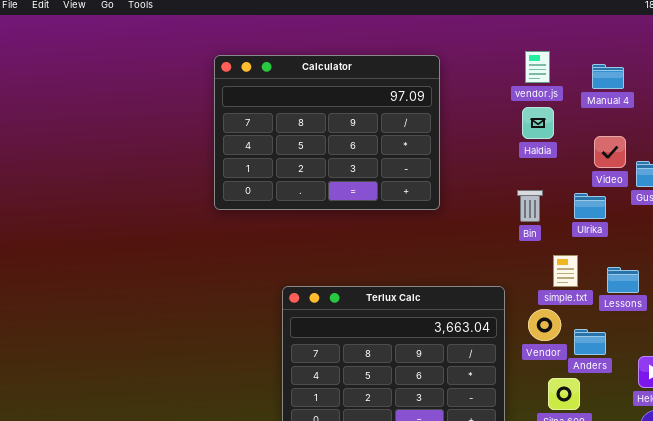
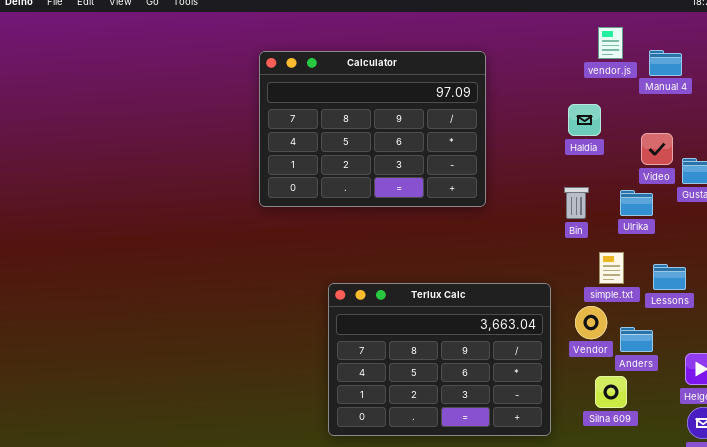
vendor.js: [525,51,550,83] -> [598,27,623,59], moved
Manual 4: [592,64,624,89] -> [649,50,682,76], moved

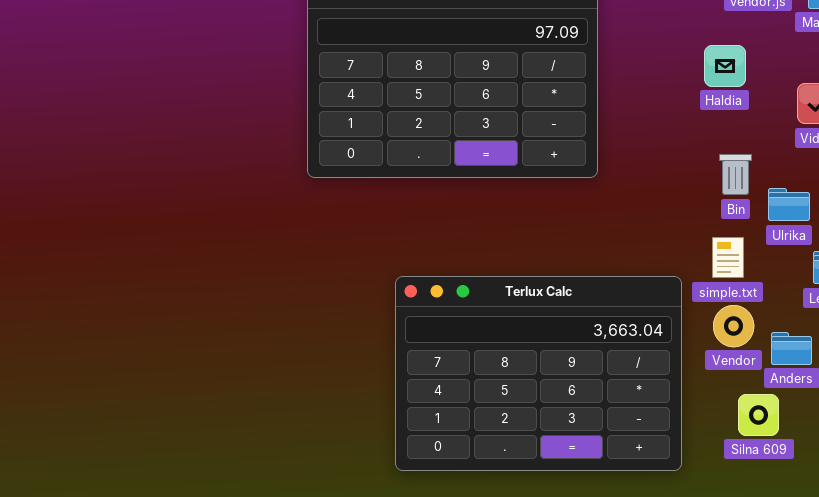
Bin: [564,187,589,219] -> [719,154,752,195], moved
Ulrika: [620,190,653,216] -> [768,188,810,221], moved
simple.txt: [599,252,624,284] -> [712,237,744,278], moved

